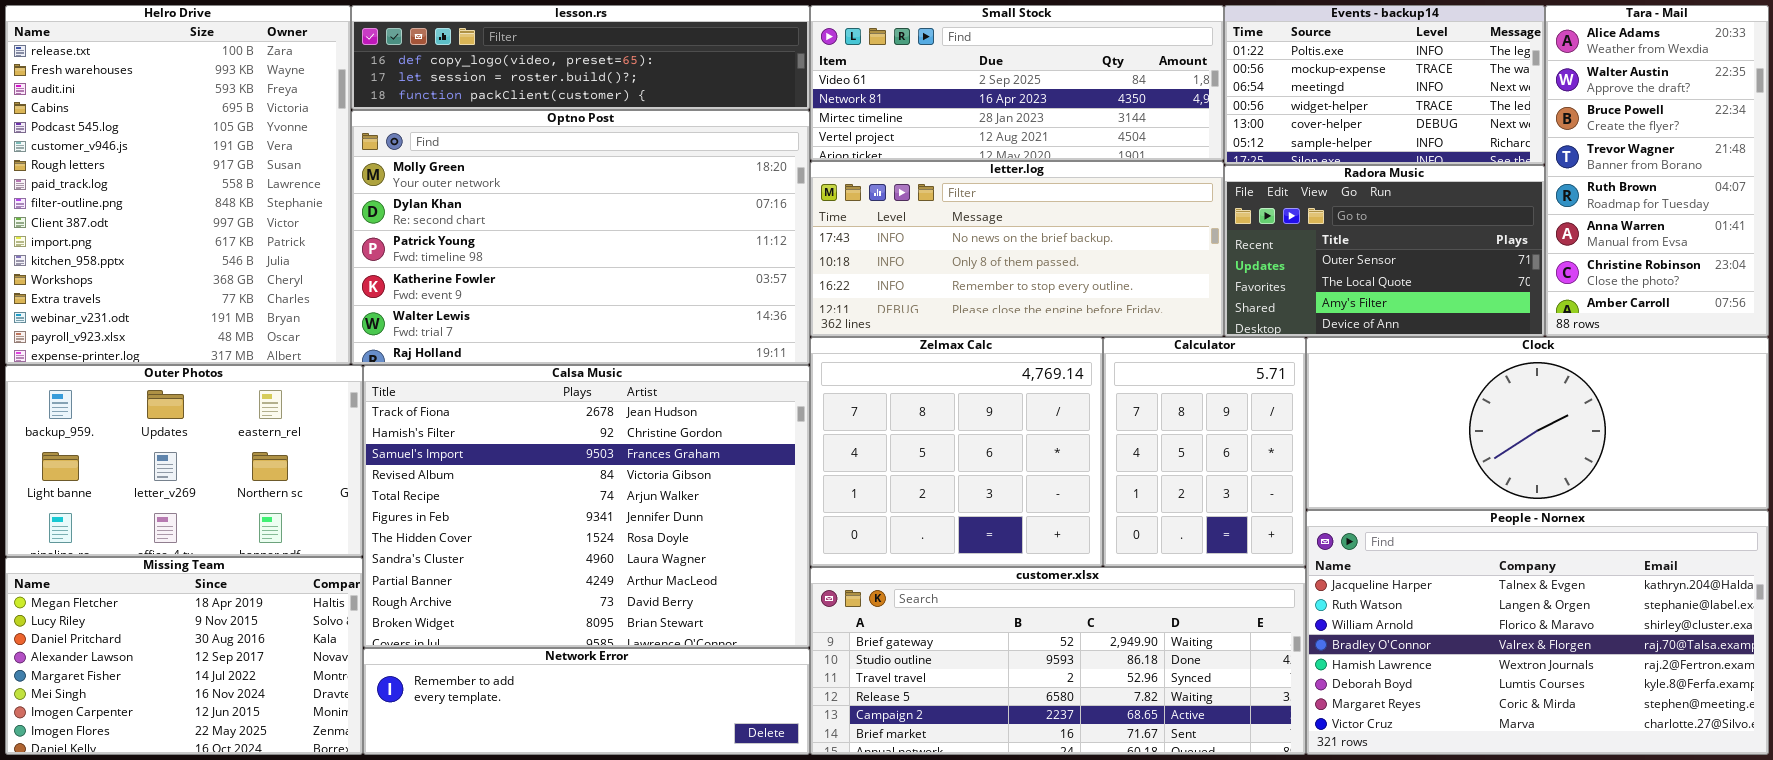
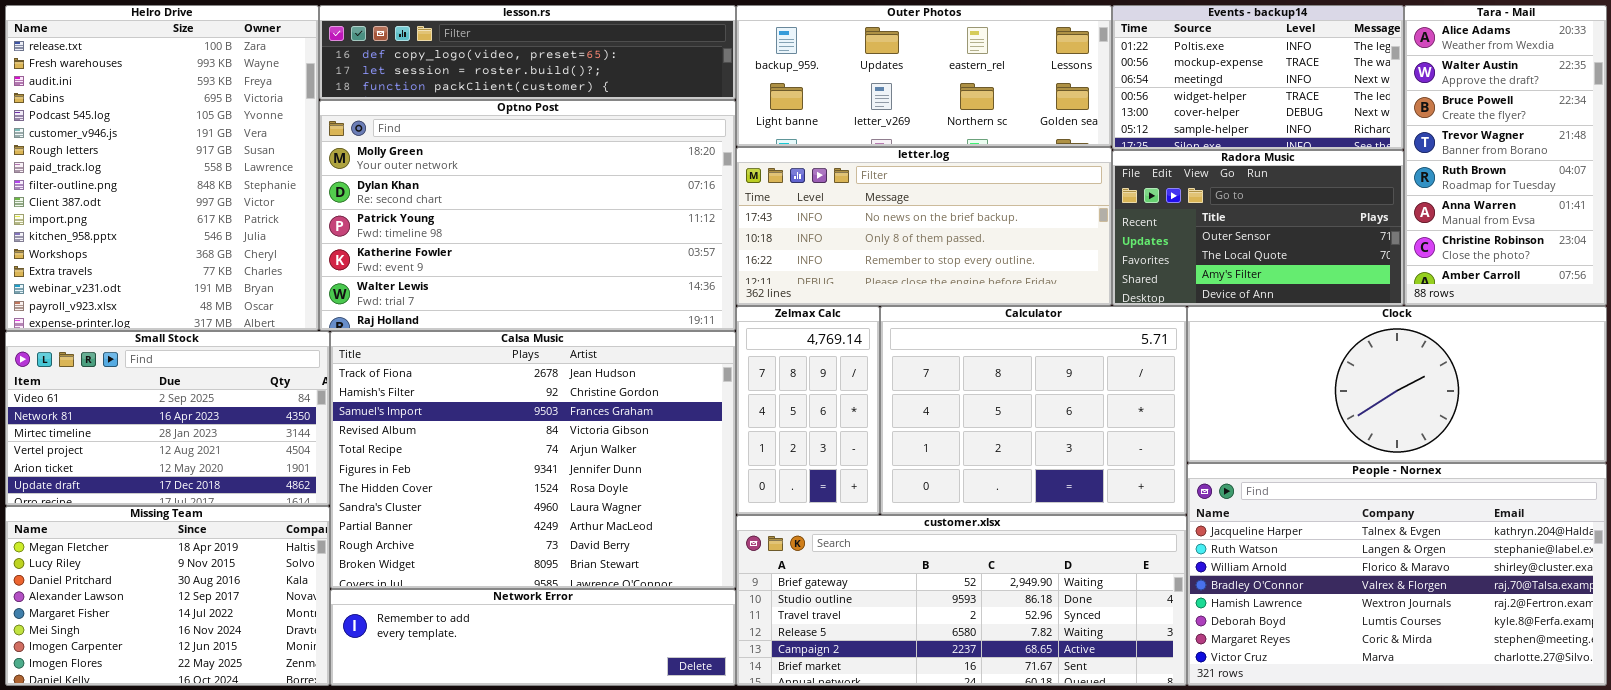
Small Stock: [810,5,1224,161] -> [5,331,330,506], moved, resized
Zelmax Calc: [810,337,1103,567] -> [736,306,880,515], resized
Calculator: [1103,337,1306,567] -> [880,306,1187,515], resized
Outer Photos: [5,365,363,557] -> [736,5,1112,147], moved, resized

